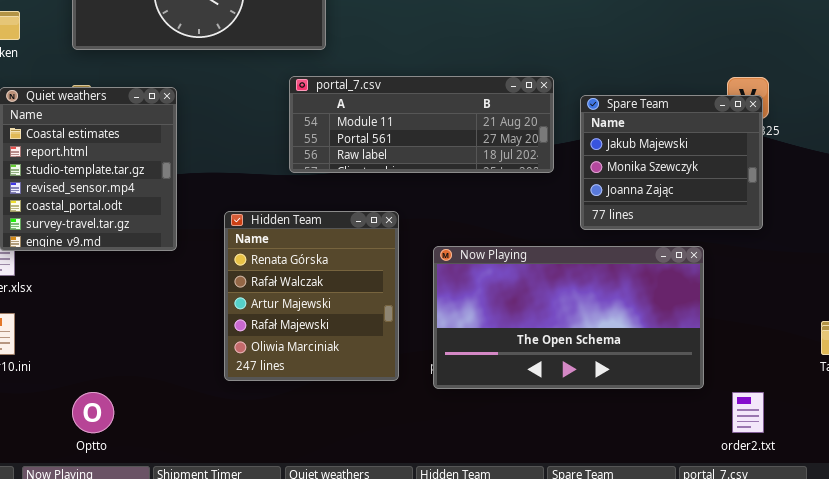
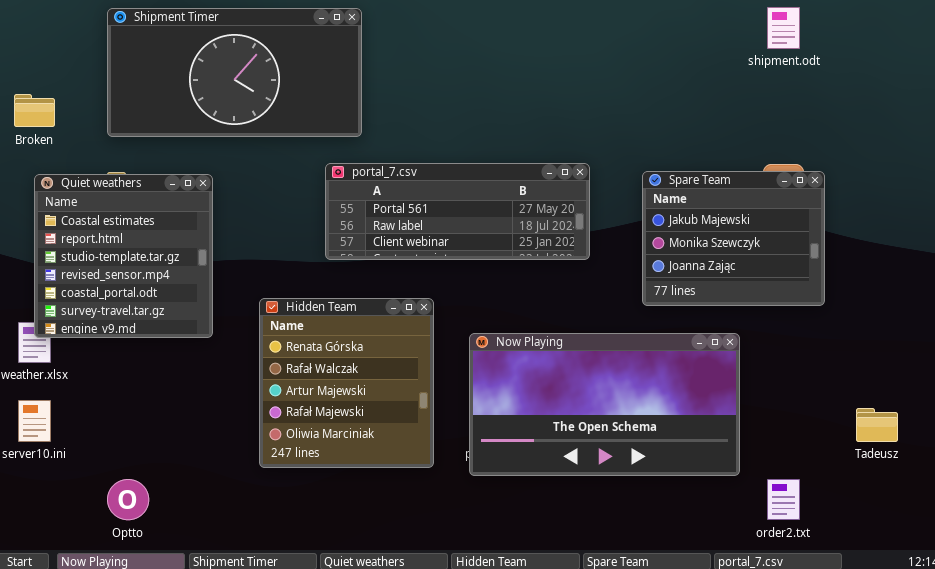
portal_7.csv: [289,76,554,173] -> [325,163,590,260], scrolled down 1 row
Spare Team: [580,95,763,230] -> [642,171,825,306], moved

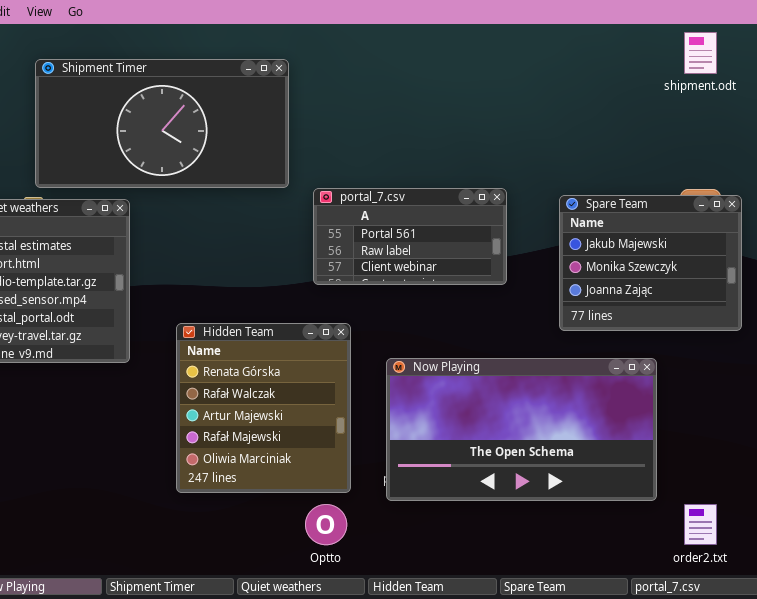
Shipment Timer: [107,8,362,137] -> [35,59,289,188], moved
portal_7.csv: [325,163,590,260] -> [313,188,507,285], resized
Optto: [107,479,149,520] -> [305,504,347,545], moved

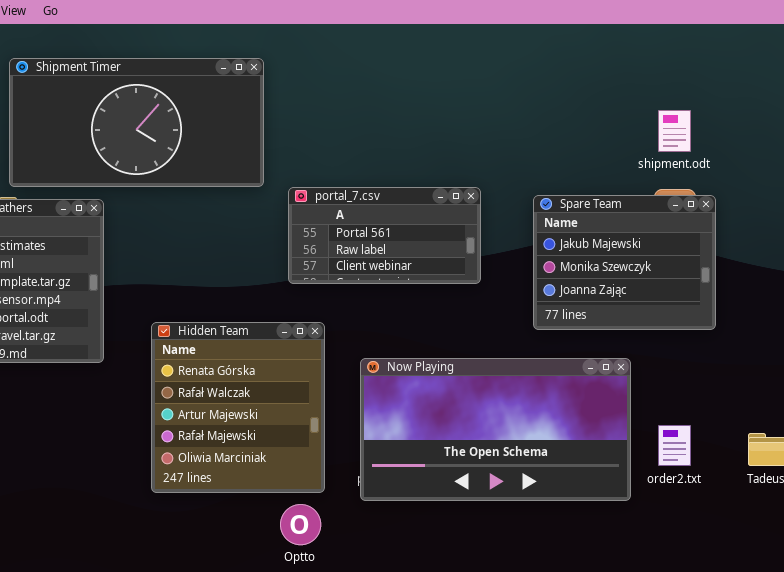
shipment.odt: [684,32,717,74] -> [658,110,691,152], moved
order2.txt: [684,504,717,545] -> [658,425,691,466], moved

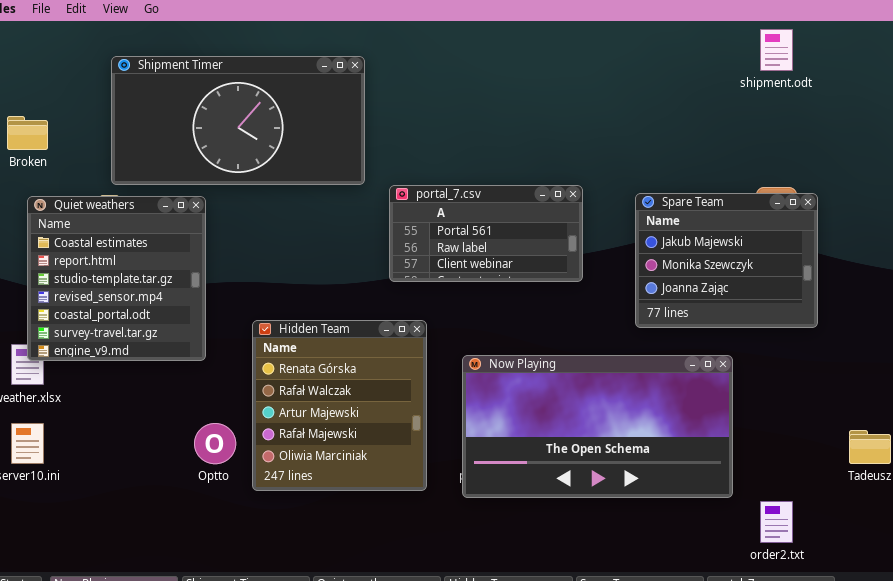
shipment.odt: [658,110,691,152] -> [760,29,793,71], moved
order2.txt: [658,425,691,466] -> [760,501,793,543], moved
Optto: [280,504,321,545] -> [194,423,236,464], moved

